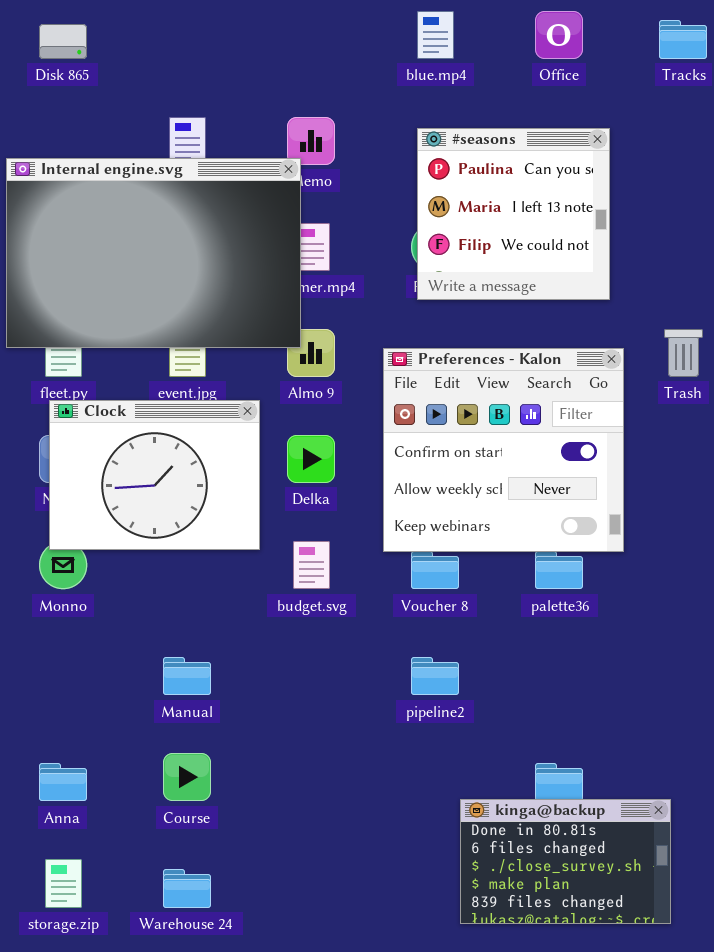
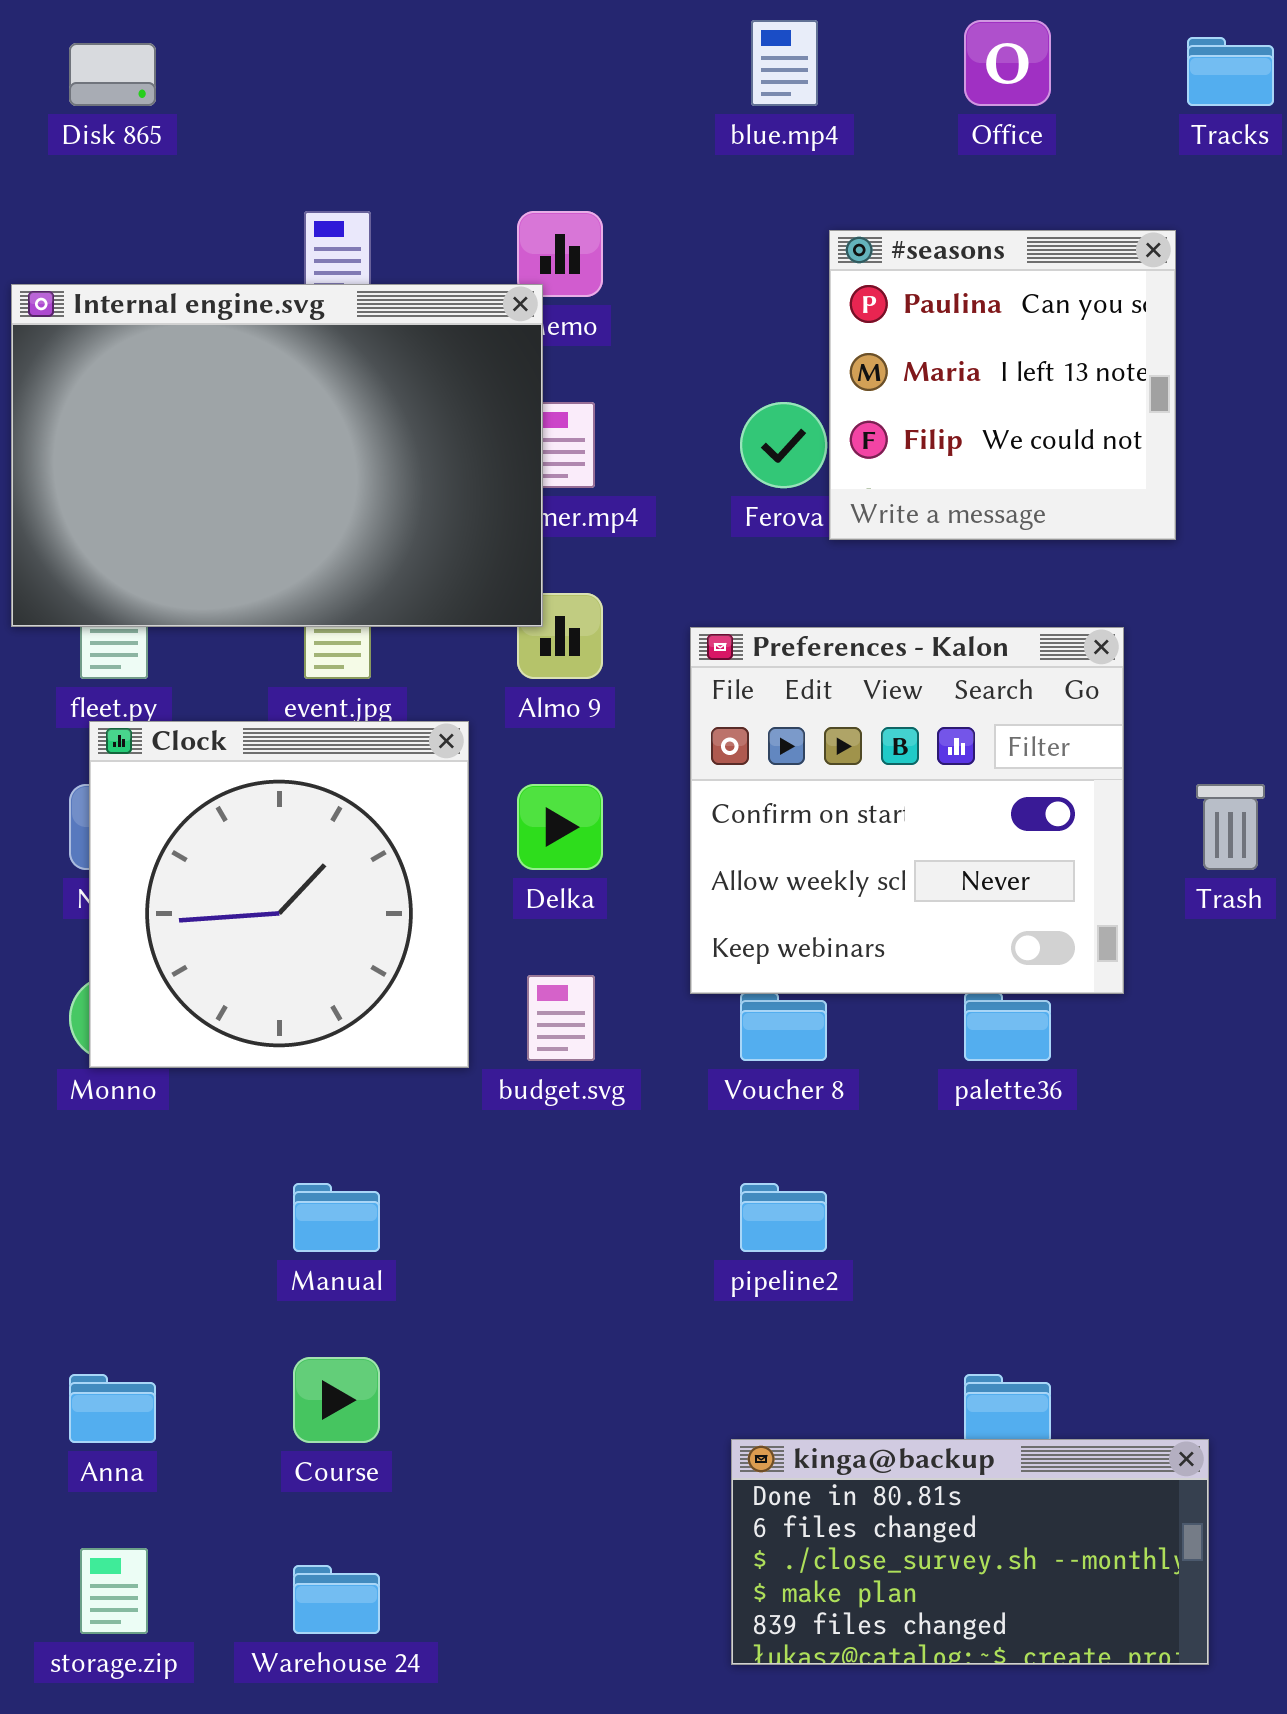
#seasons: [417,128,610,300] -> [829,230,1176,540], moved
Trash: [664,329,703,377] -> [1196,784,1265,870], moved
Clock: [49,400,260,550] -> [89,721,469,1068], resized
kinga@backup: [460,799,671,924] -> [731,1439,1209,1665], resized

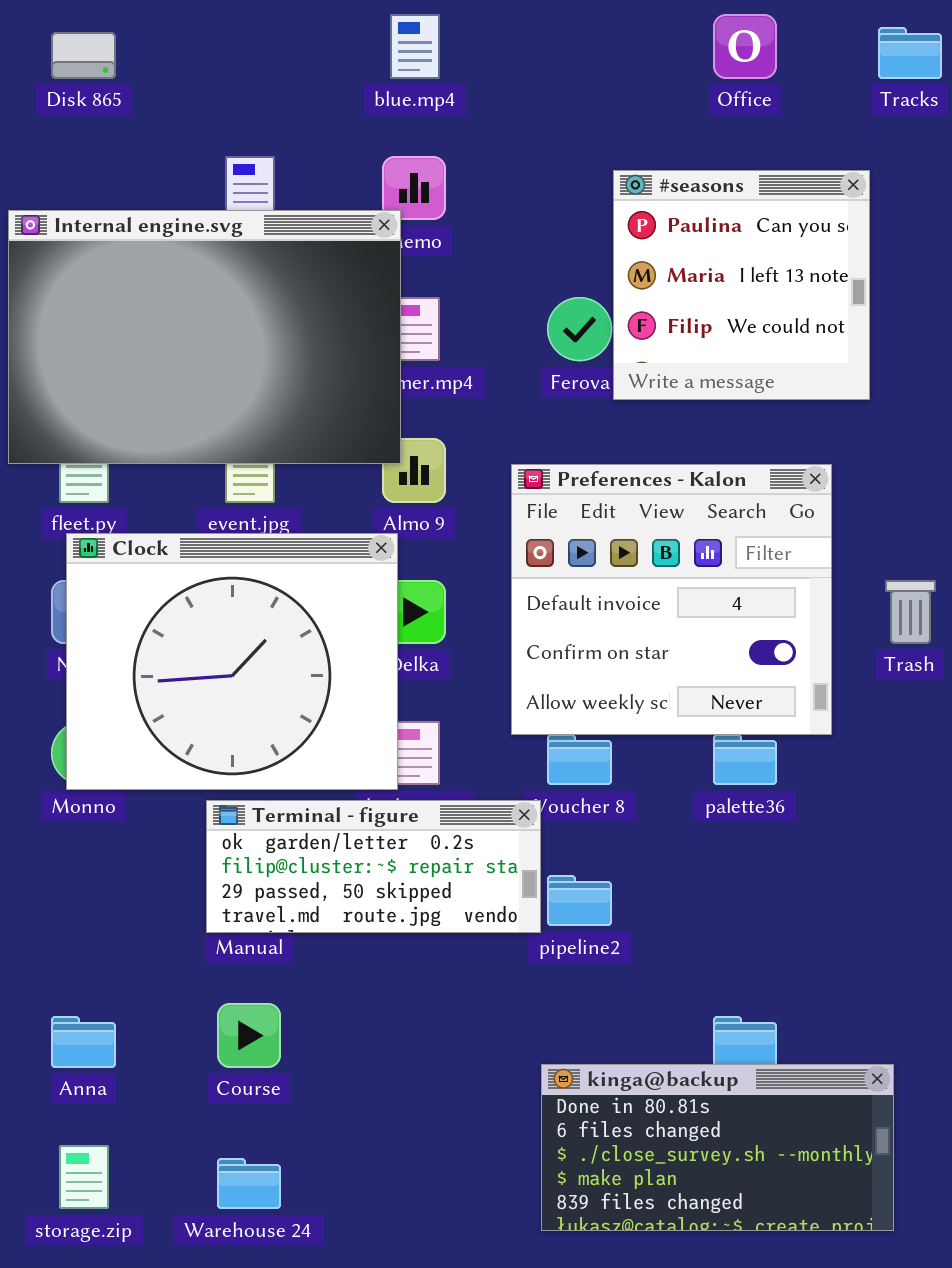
blue.mp4: [751,20,818,106] -> [390,14,440,79], moved
Preferences - Kalon: [690,627,1124,994] -> [511,464,832,735], scrolled up 1 row
Clock: [89,721,469,1068] -> [66,533,398,790], resized
Terminal - figure: none -> [206,800,541,933], opened

